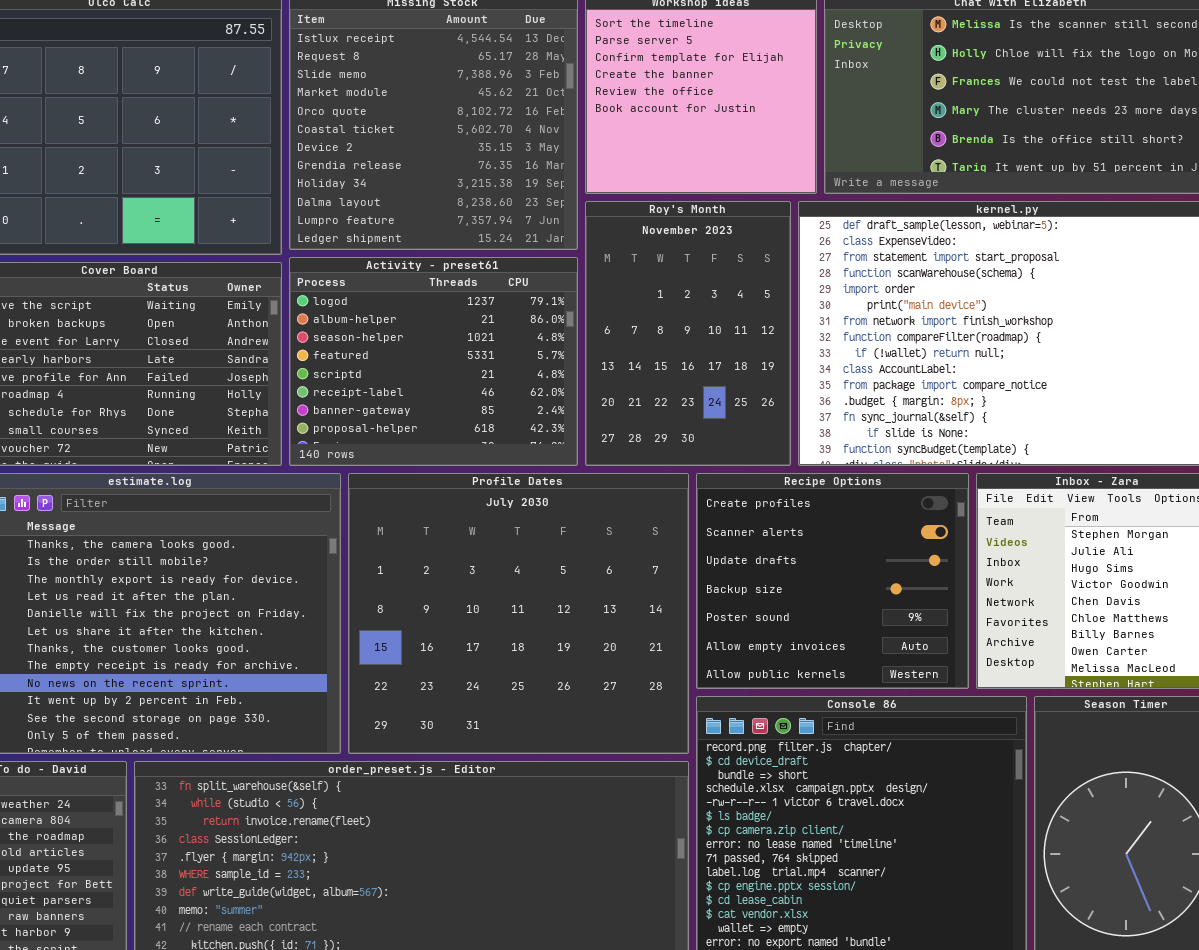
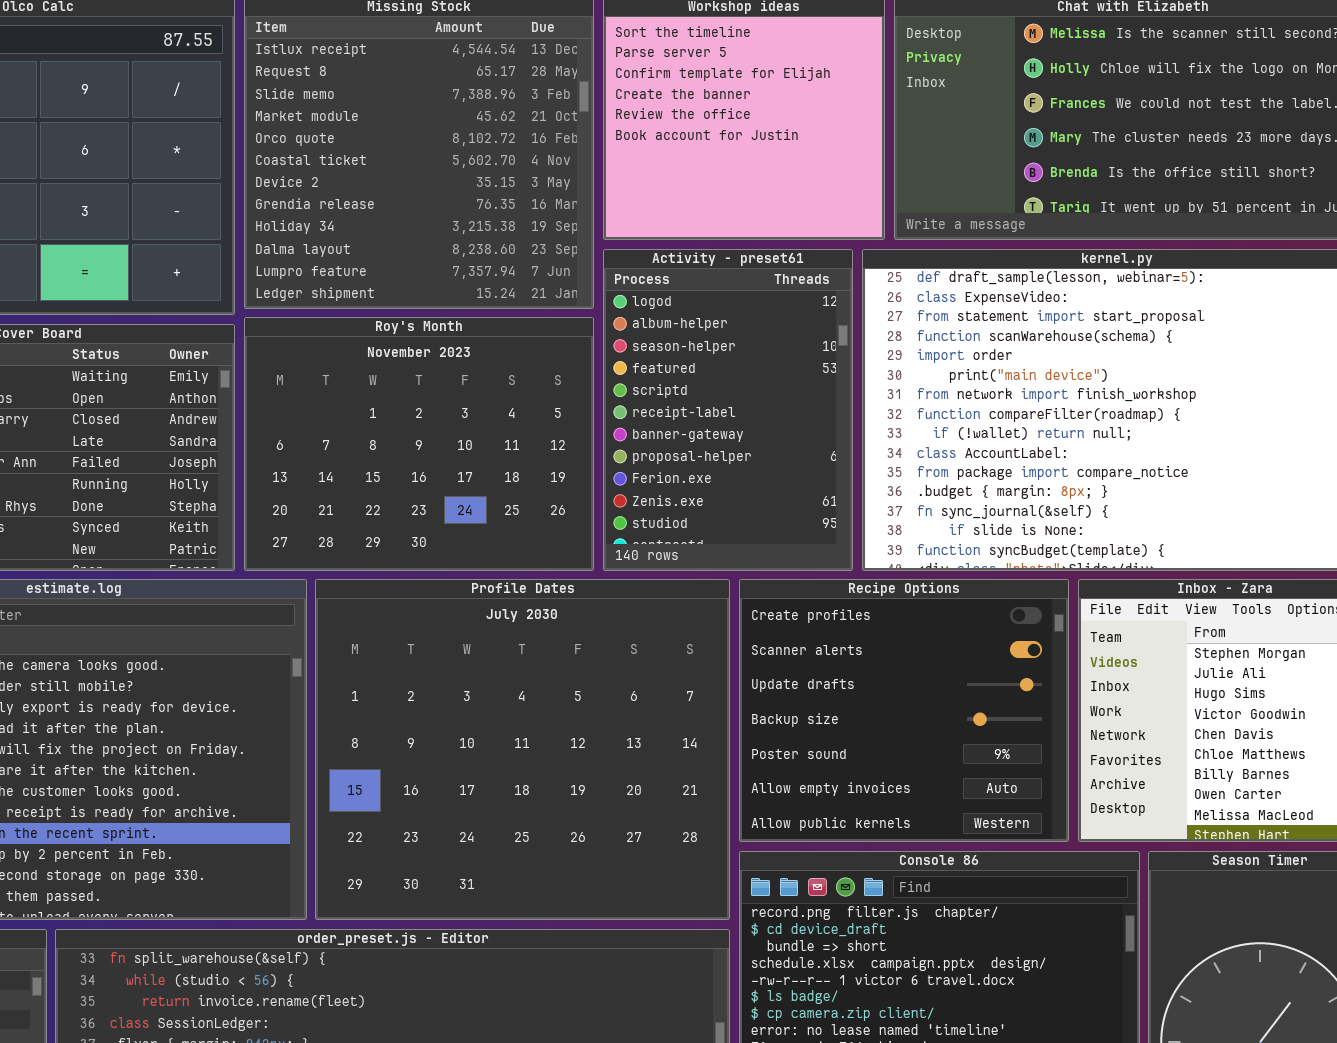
Roy's Month: [585,201,791,466] -> [244,317,594,571], moved, resized
Activity - preset61: [289,257,578,466] -> [603,249,853,571], moved, resized

